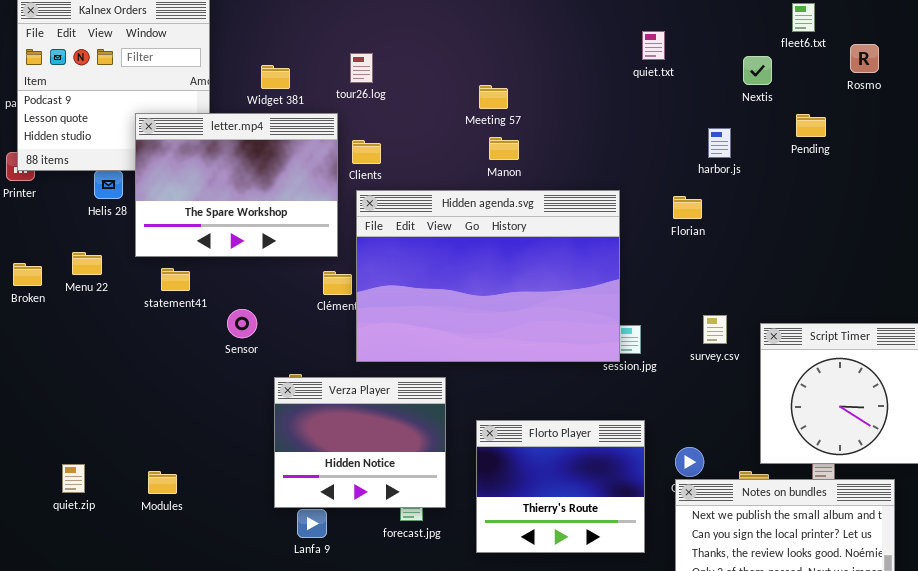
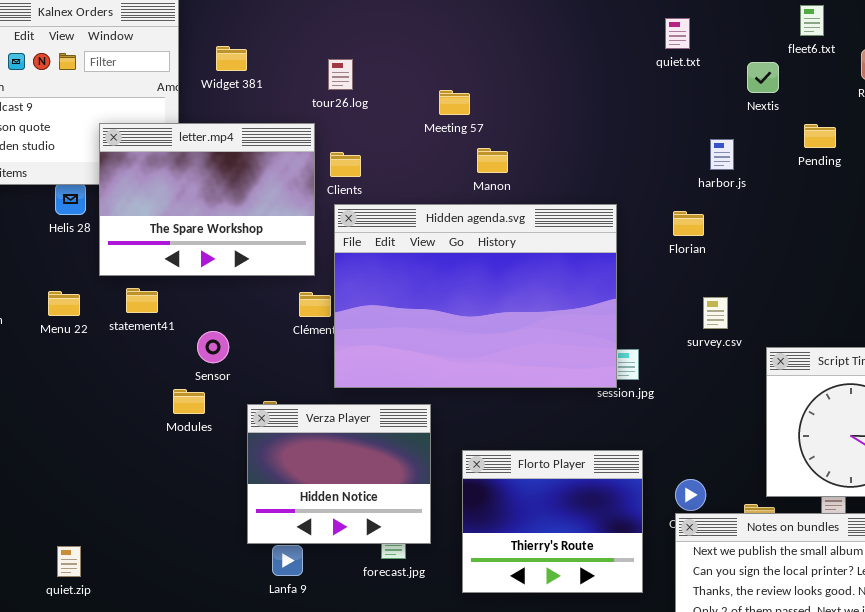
quiet.txt: [642,31,665,60] -> [665,18,690,49], moved
Widget 381: [261,65,290,89] -> [216,46,247,71], moved
Meeting 57: [479,85,508,109] -> [439,90,470,115], moved
Menu 22: [72,252,102,275] -> [48,291,80,316], moved
survey.csv: [703,315,727,344] -> [703,297,728,329], moved
quiet.zip: [62,464,85,493] -> [57,546,81,577], moved
Modules: [148,471,177,494] -> [173,389,205,414], moved

